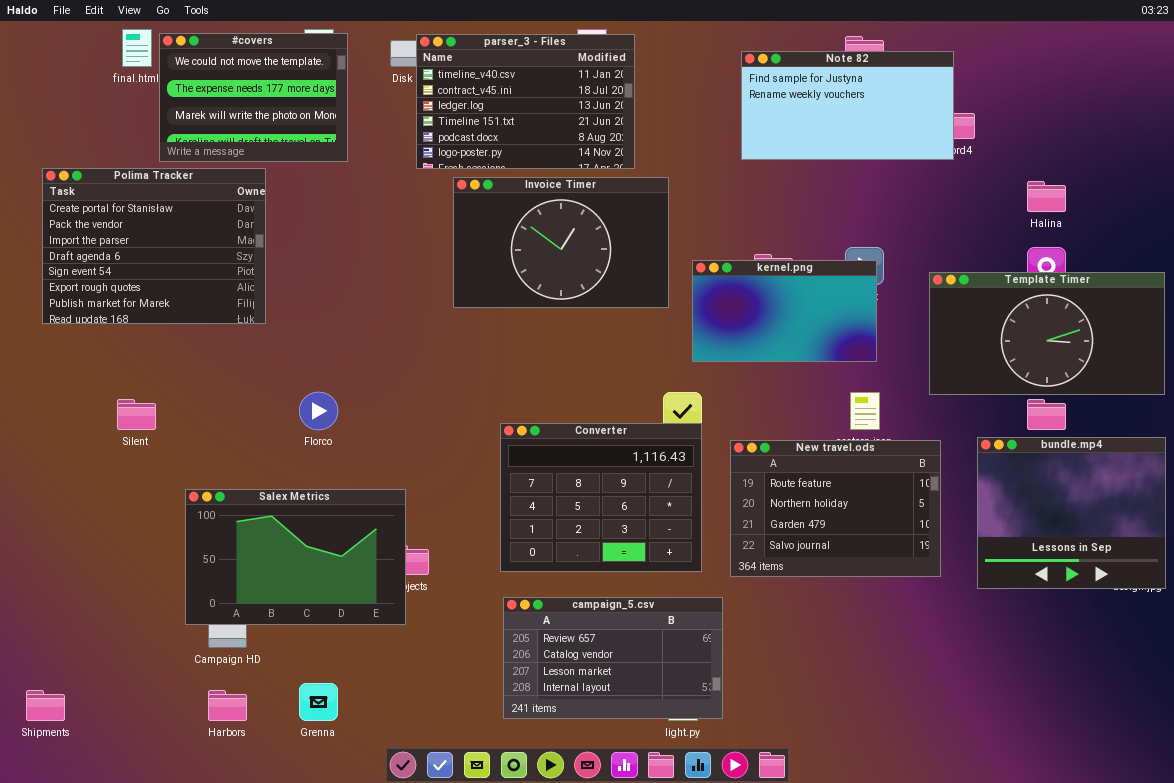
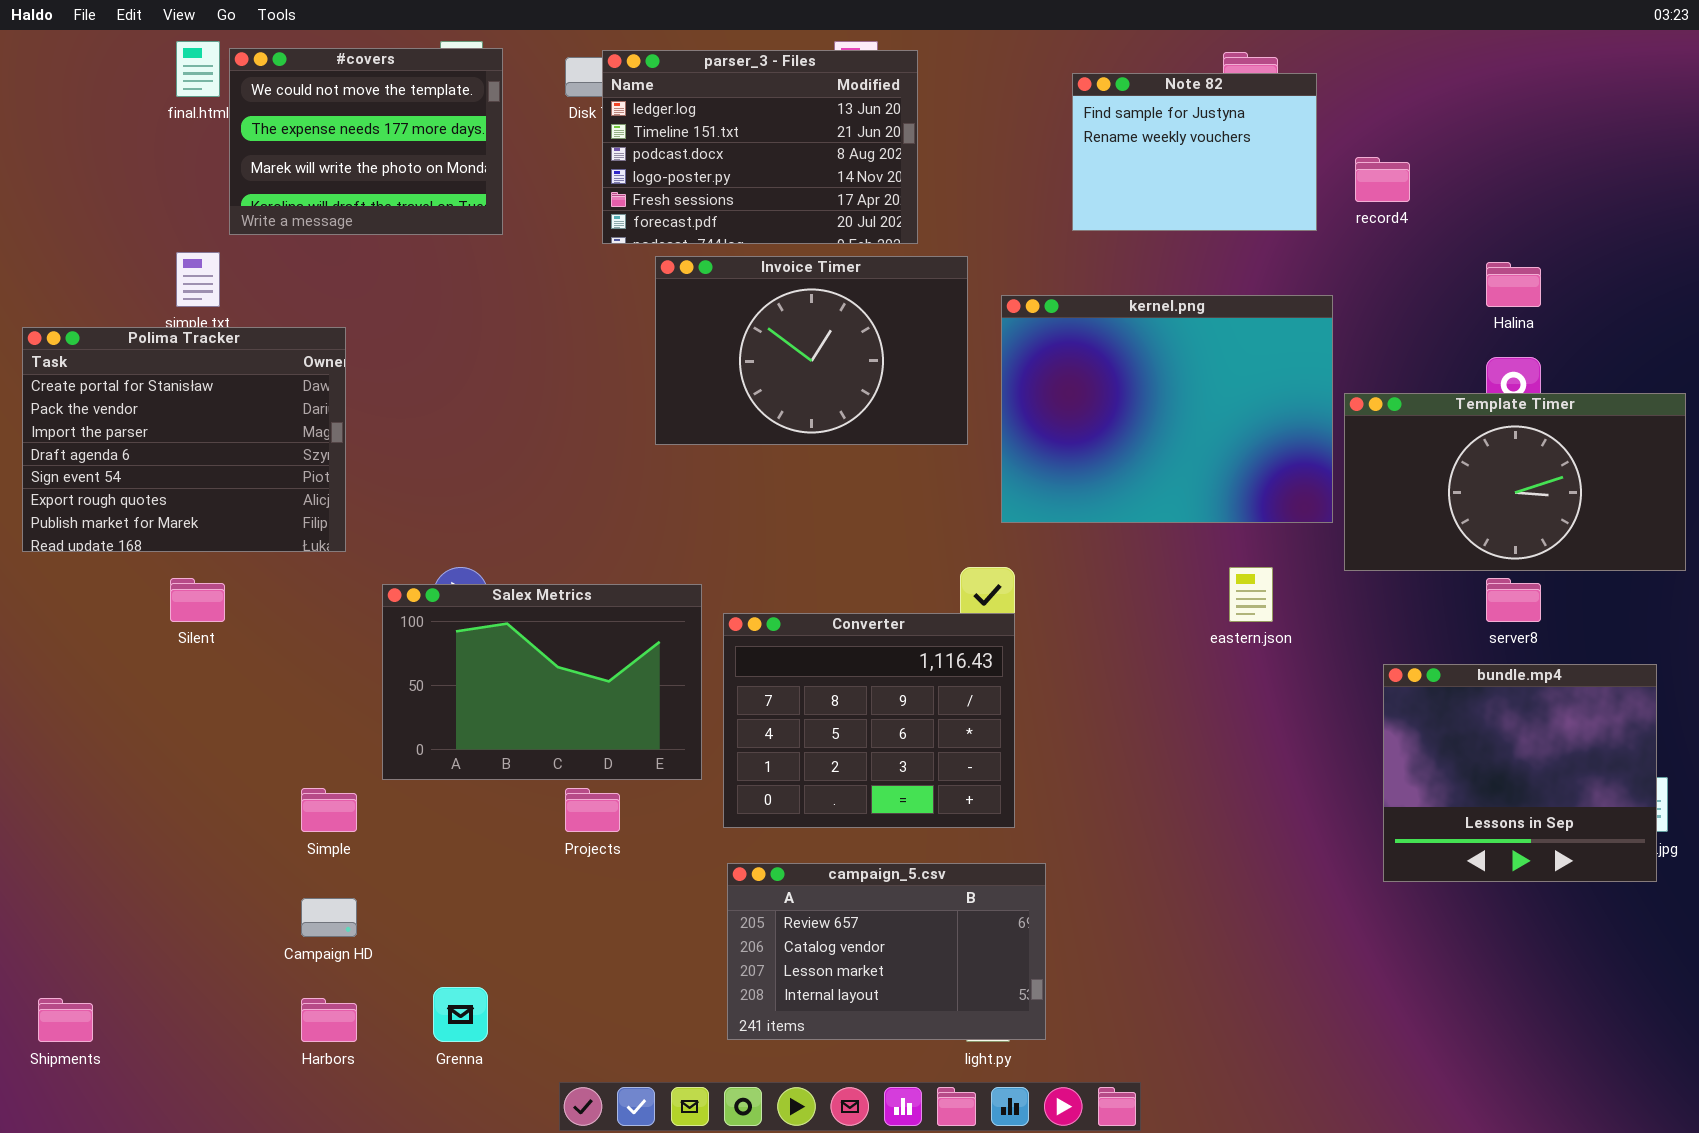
parser_3 - Files: [416,34,635,169] -> [602,50,918,244], scrolled down 2 rows
Note 82: [741,51,954,160] -> [1072,73,1317,231], resized
Polima Tracker: [42,168,266,324] -> [22,327,346,552], moved
kernel.png: [692,260,877,362] -> [1001,295,1333,523], resized
bundle.mp4: [977,437,1166,589] -> [1383,664,1657,882], moved
New travel.ods: [730,440,941,577] -> none, closed
Salex Metrics: [185,489,406,625] -> [382,584,702,780], moved

